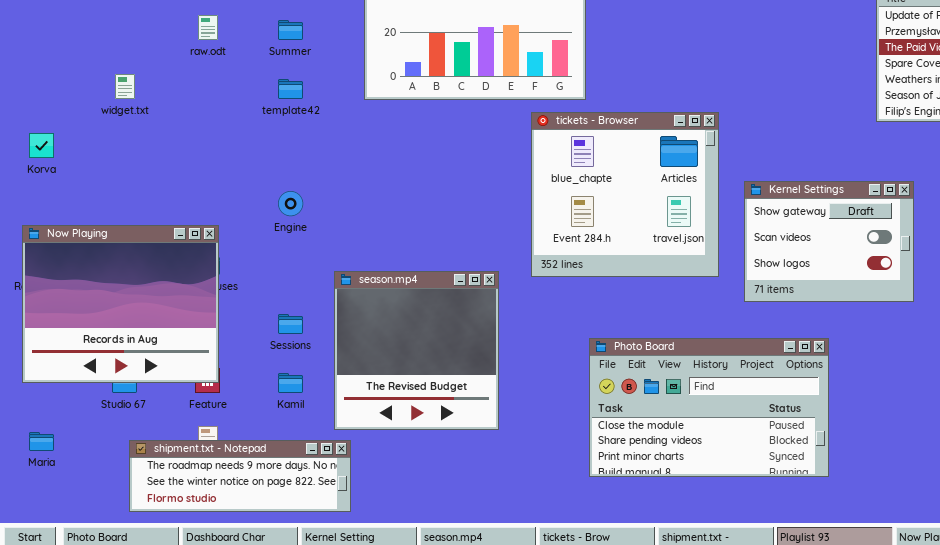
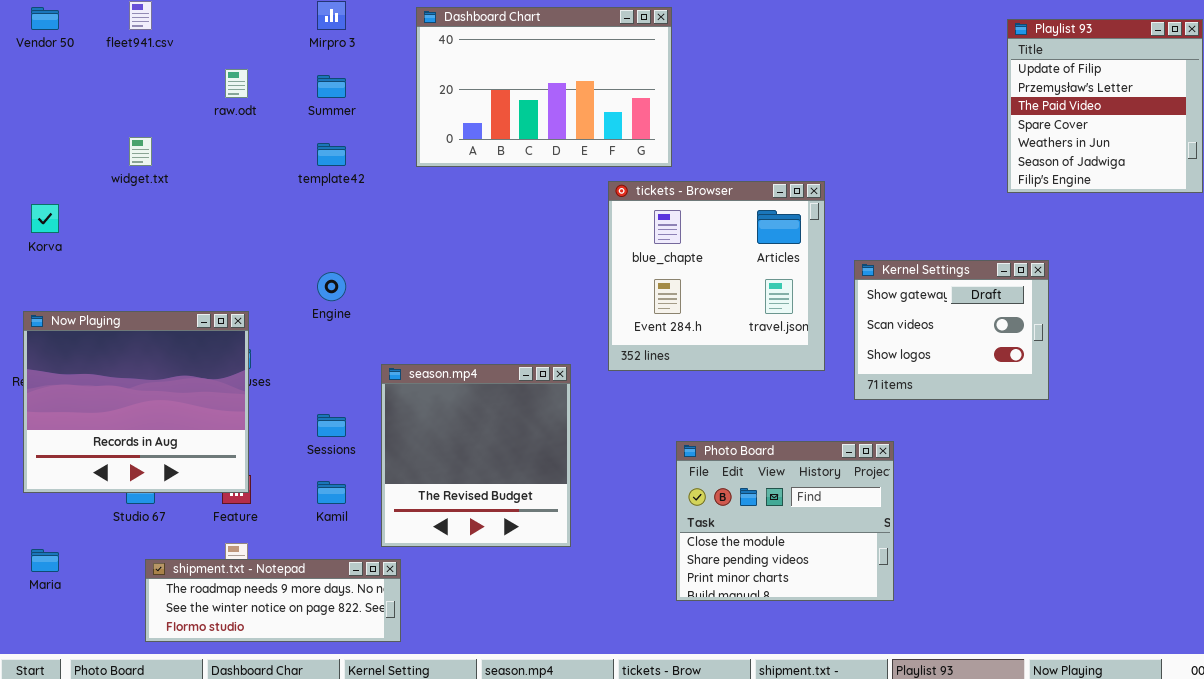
Photo Board: [589,338,829,477] -> [676,441,894,601], resized

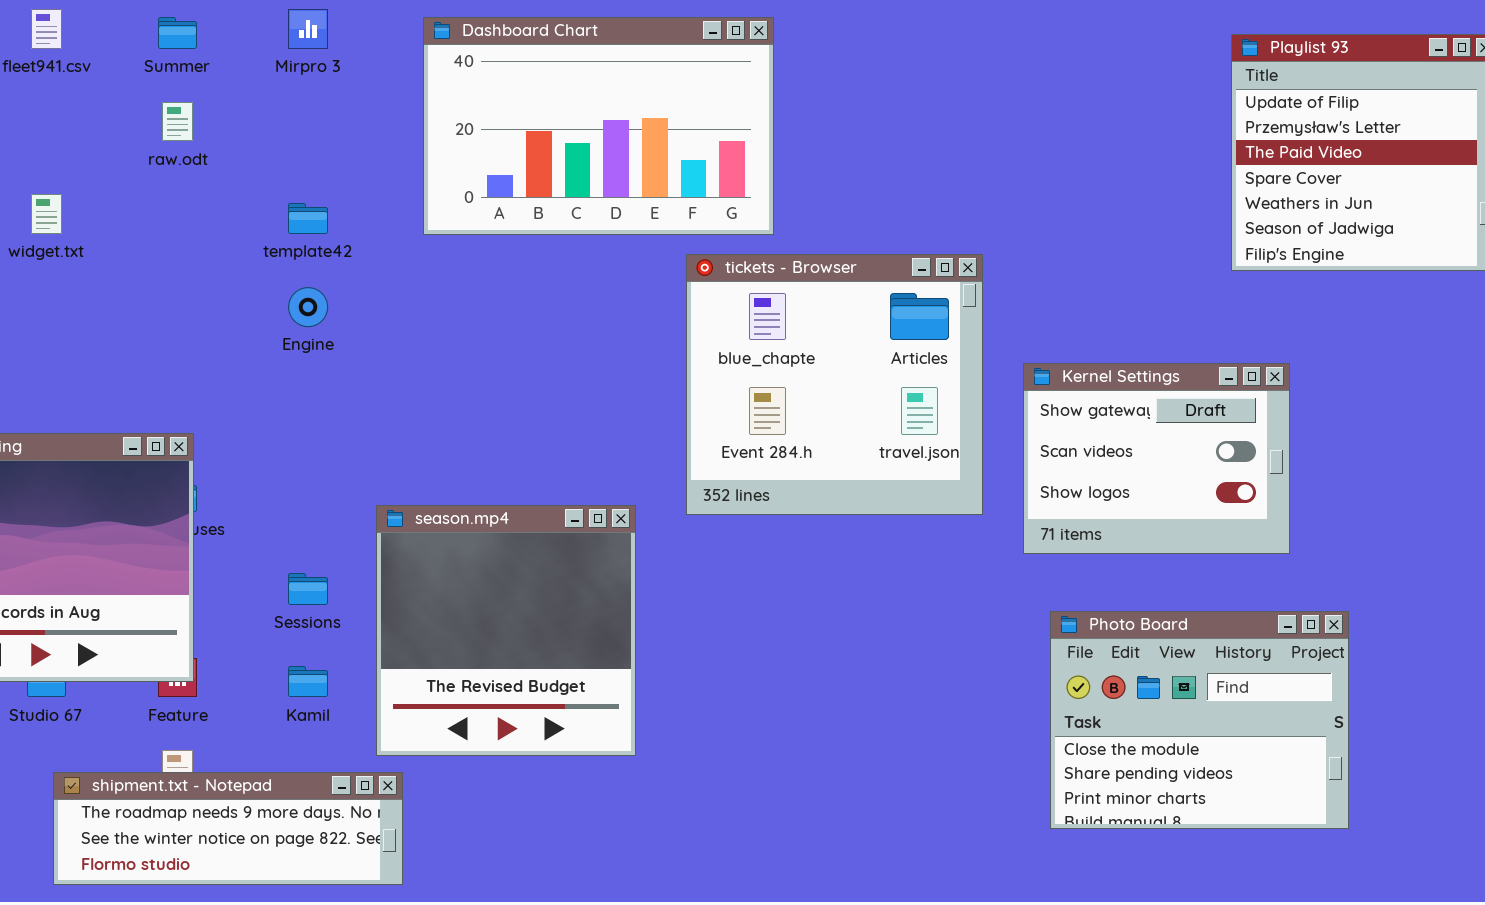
Summer: [317,75,346,98] -> [158,17,197,49], moved
Engine: [317,272,346,301] -> [288,287,328,327], moved
Photo Board: [676,441,894,601] -> [1050,611,1349,829], moved

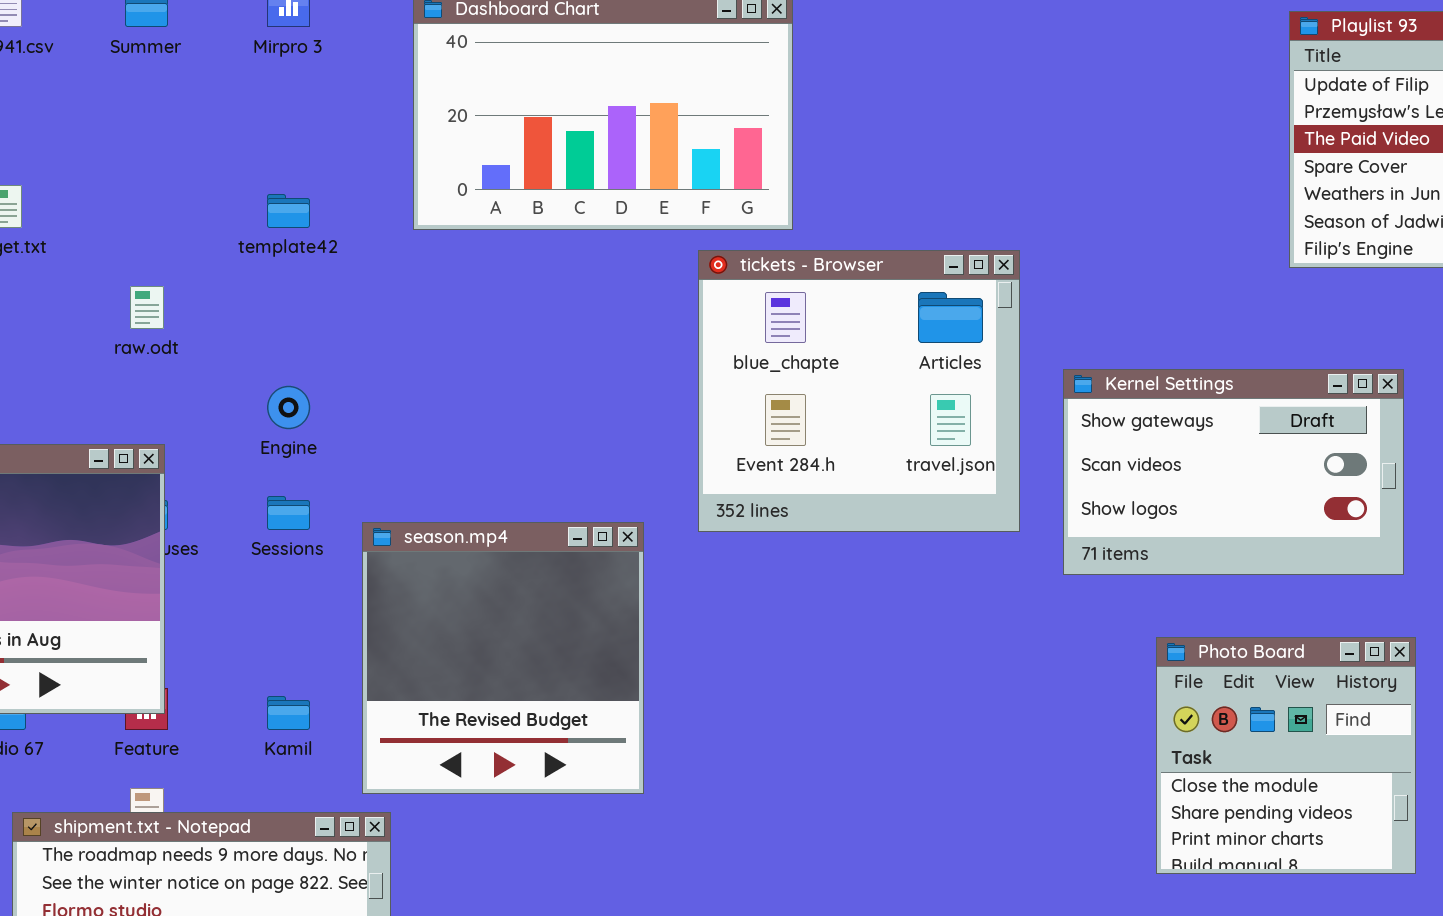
raw.odt: [162,102,193,141] -> [130,286,164,329], moved
Engine: [288,287,328,327] -> [267,386,310,429], moved
Kernel Settings: [1023,363,1290,554] -> [1063,369,1404,575], resized
Sessions: [288,573,328,605] -> [267,496,310,530], moved
Photo Board: [1050,611,1349,829] -> [1156,637,1416,874], resized

